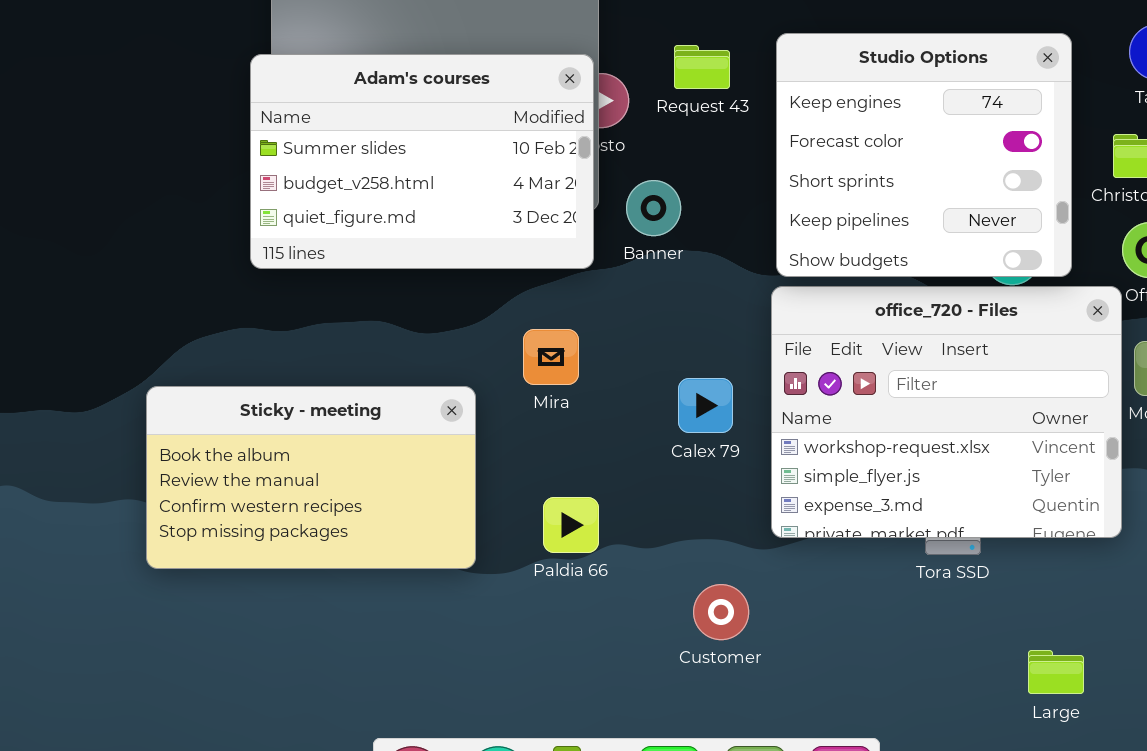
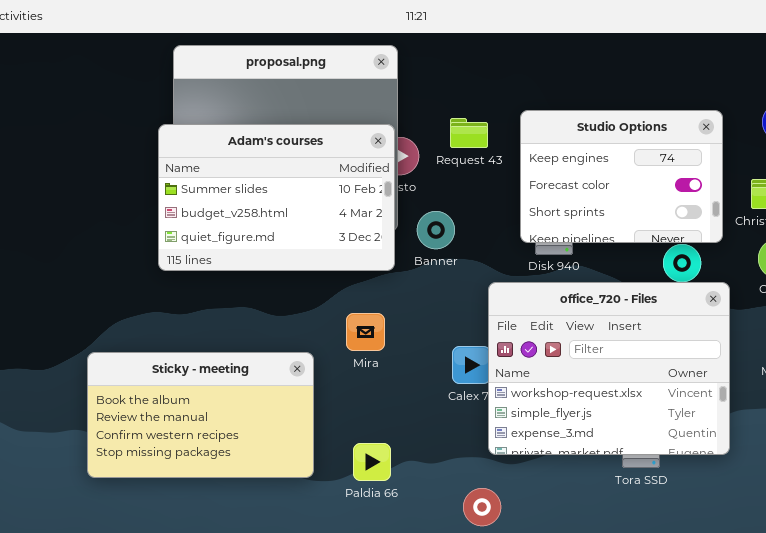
Studio Options: [776,33,1072,277] -> [520,110,723,243], resized
office_720 - Files: [771,286,1122,538] -> [488,282,730,455], moved
Paldia 66: [543,497,599,553] -> [353,443,391,481], moved

